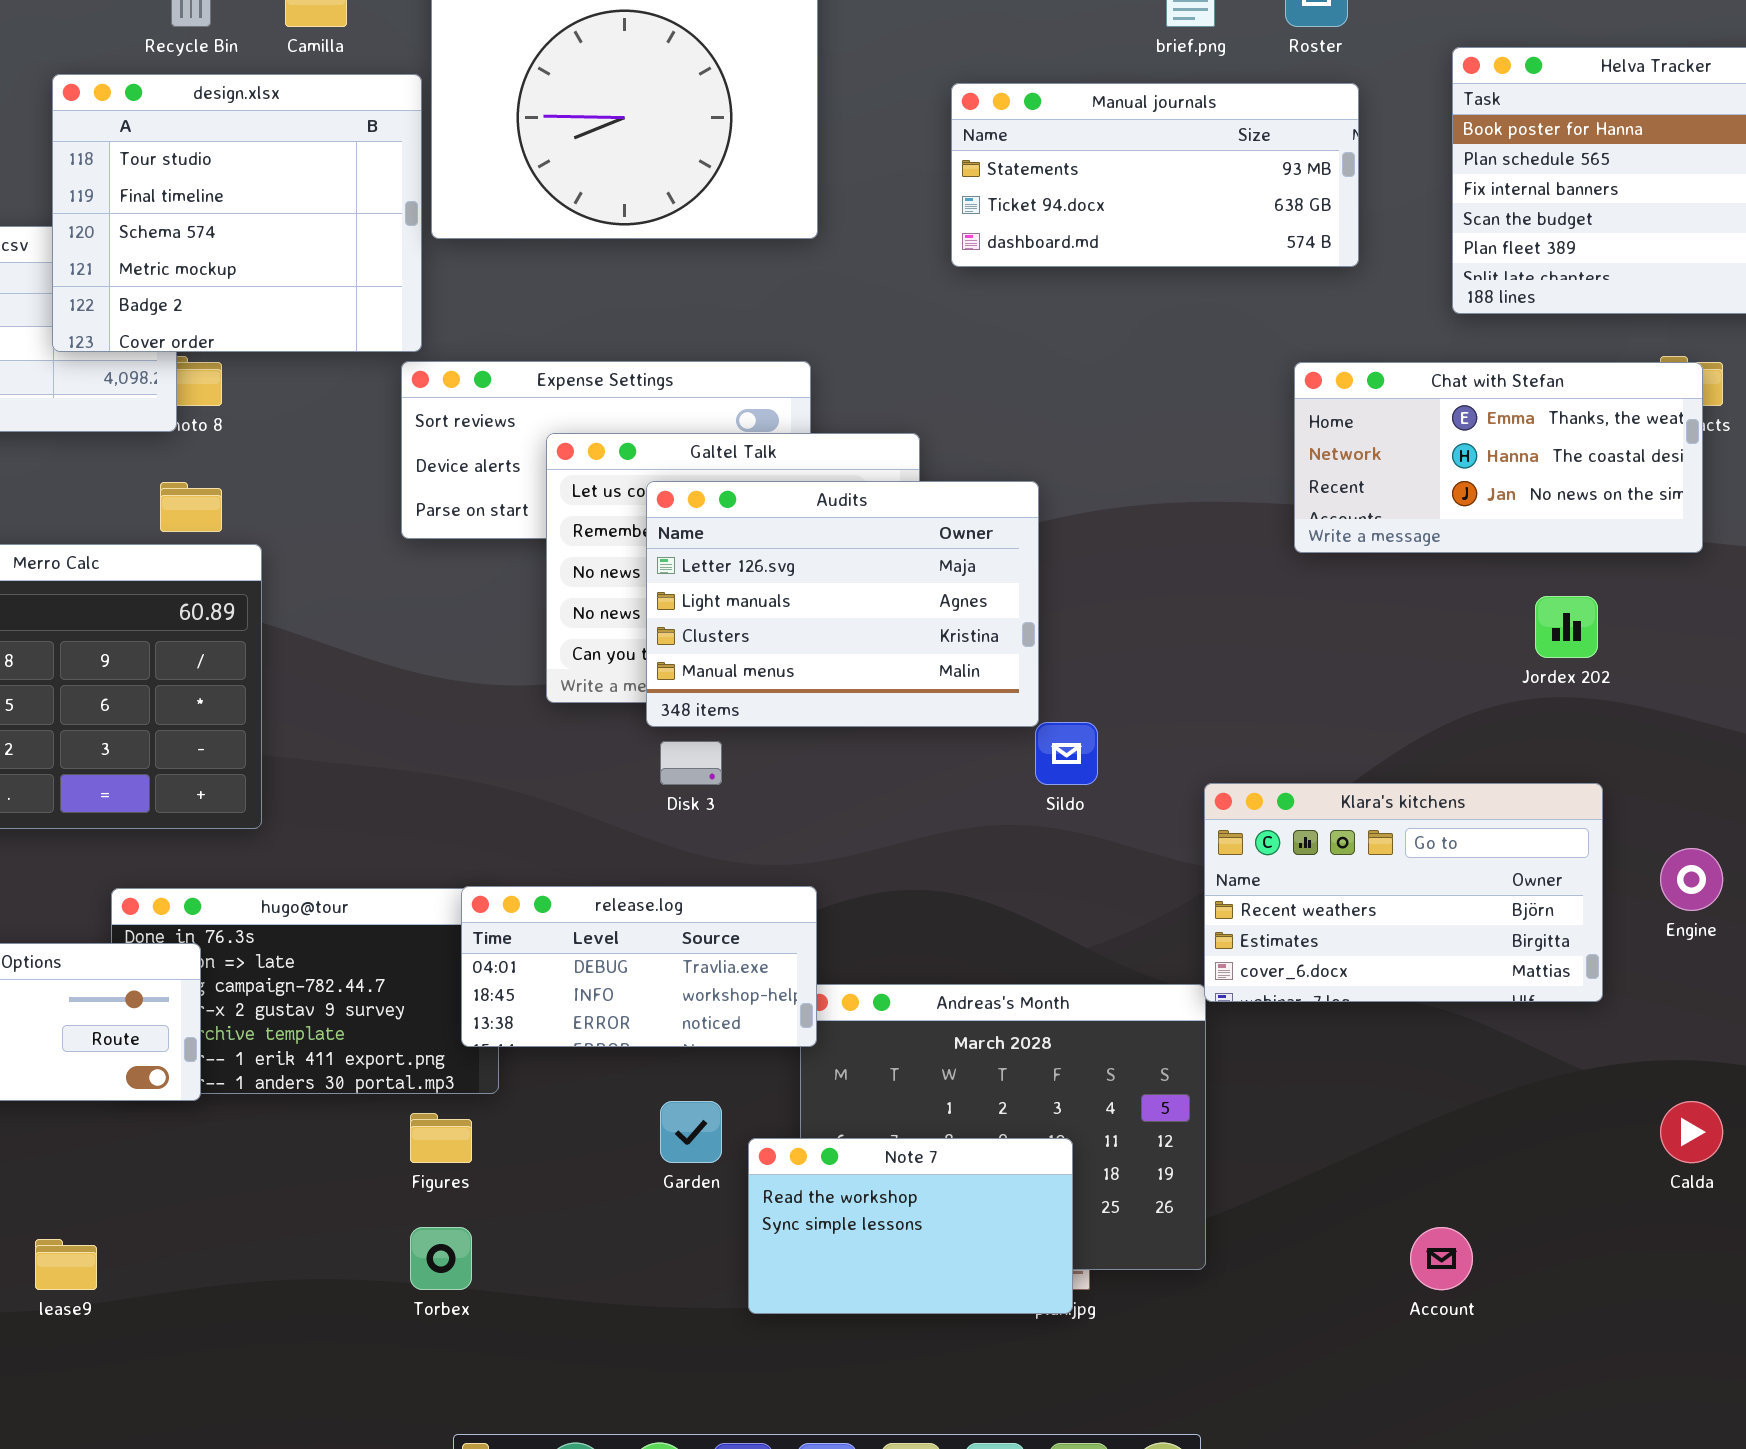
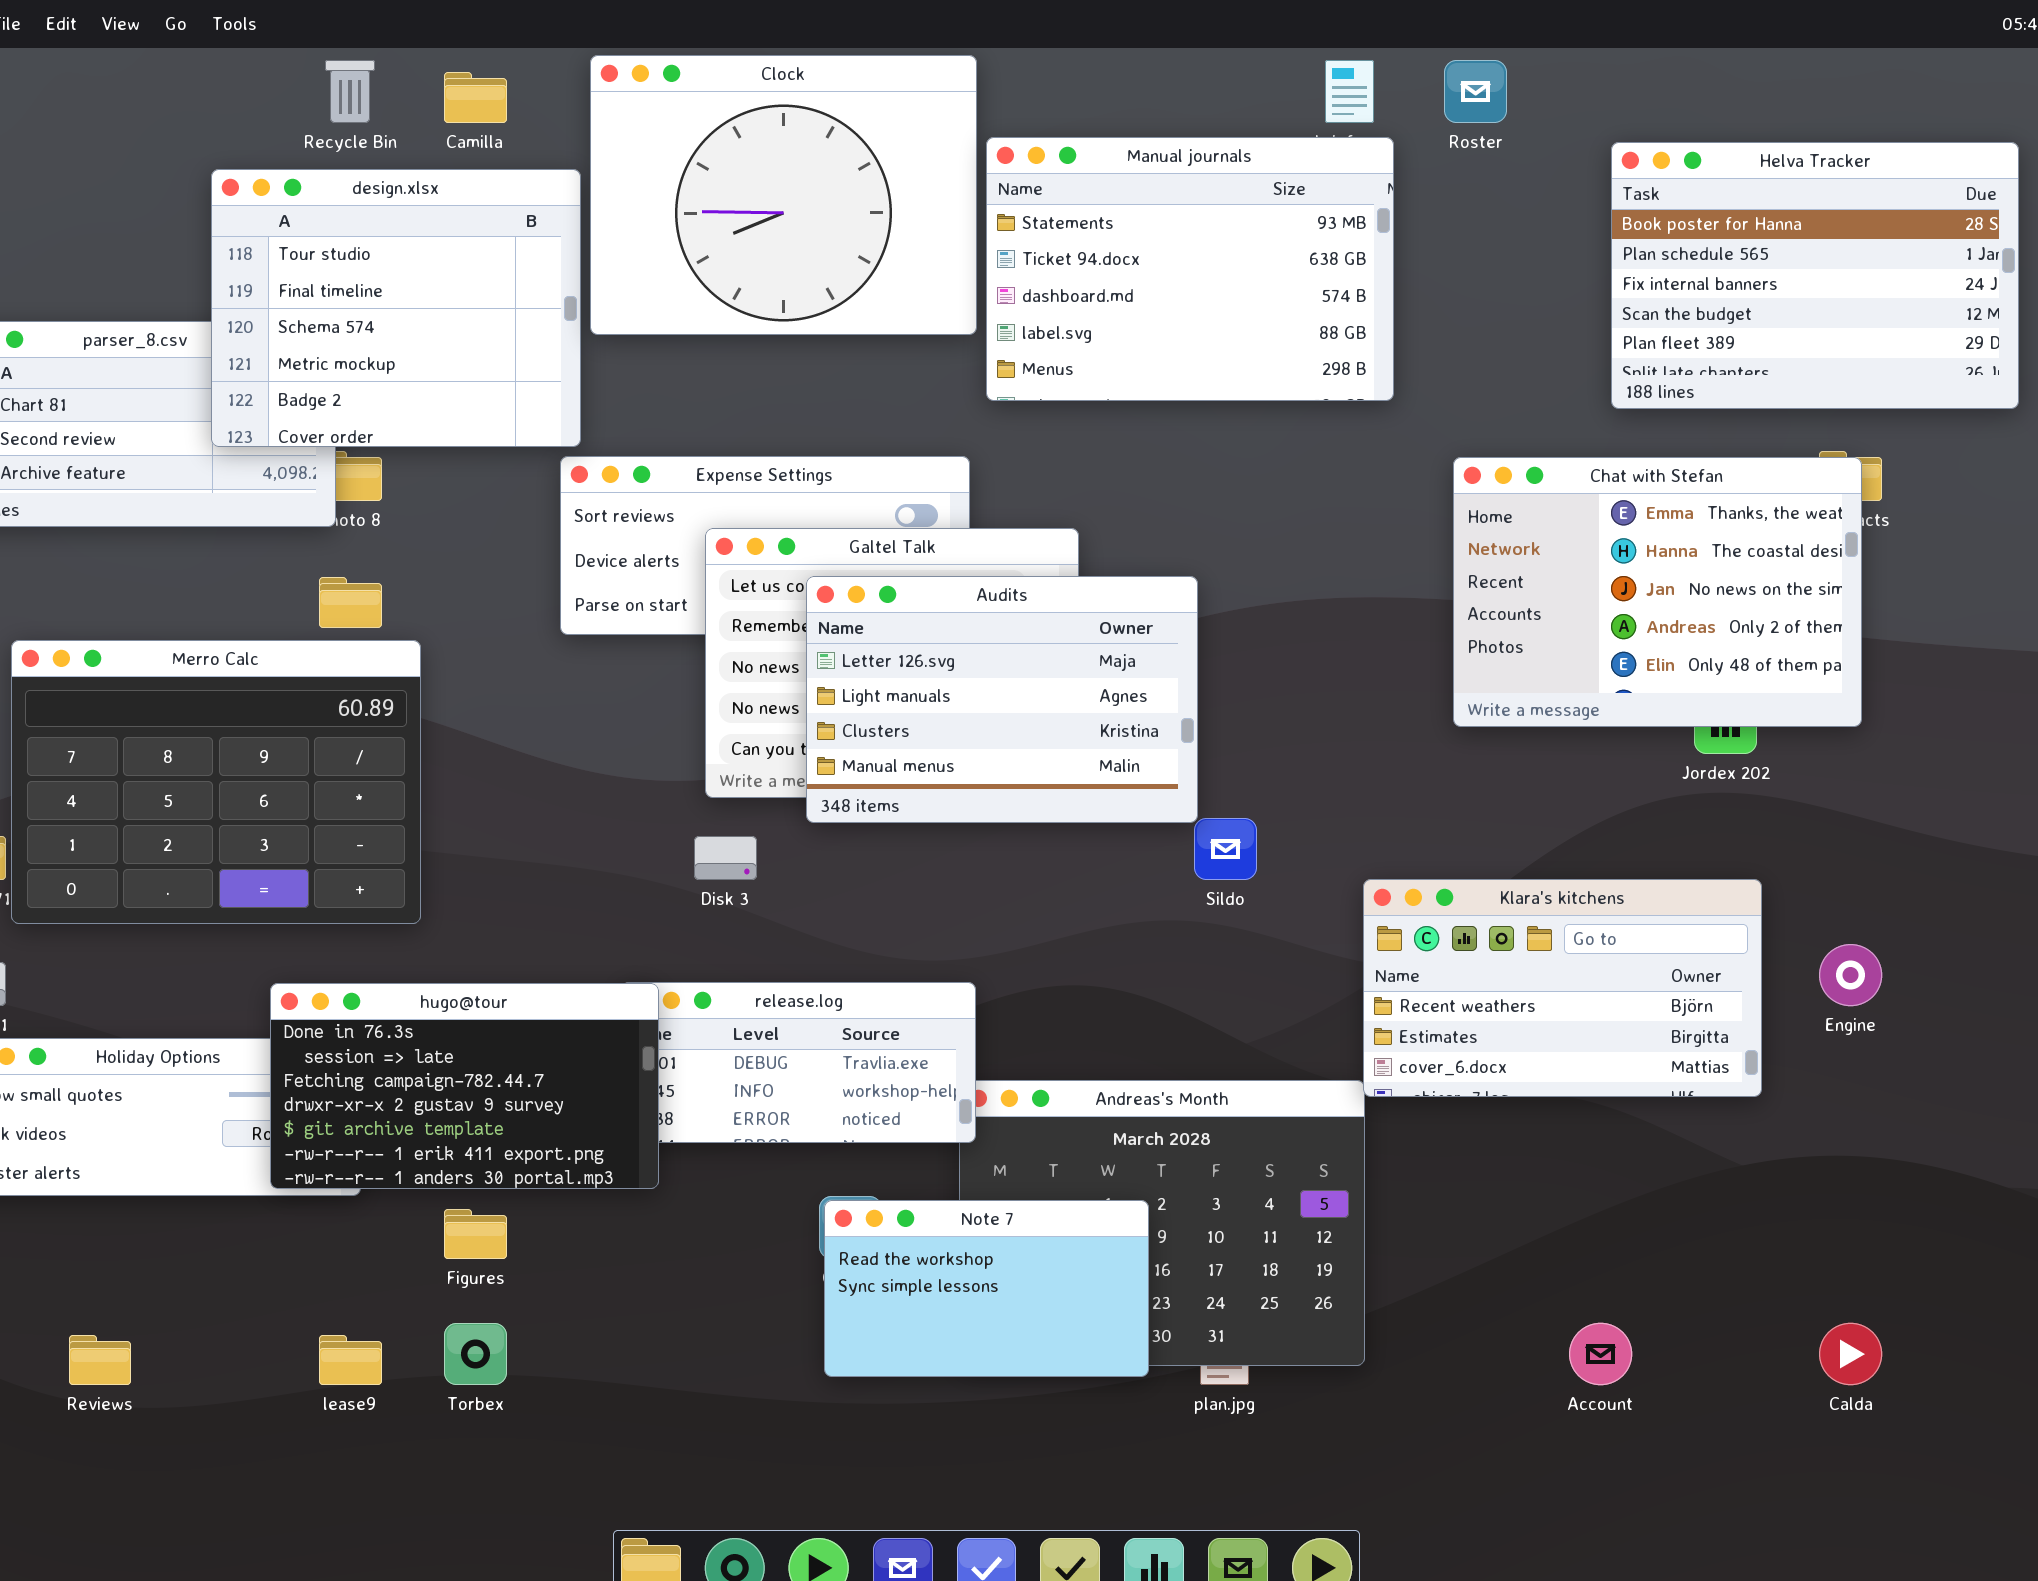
Manual journals: [951,83,1359,267] -> [986,137,1394,401], moved, resized
Chat with Stefan: [1294,362,1703,553] -> [1453,457,1862,727], resized
Disk 3: [660,741,722,785] -> [694,836,757,880], moved
hugo@tour: [111,888,499,1094] -> [270,983,659,1189], raised
Calda: [1660,1101,1723,1163] -> [1819,1323,1882,1385], moved
Figures: [410,1113,472,1163] -> [444,1209,507,1259], moved
Note 7: [748,1138,1073,1314] -> [824,1200,1149,1377], moved
Torbex: [410,1227,472,1290] -> [444,1323,507,1385], moved
lease9: [35,1239,97,1290] -> [319,1335,382,1385], moved

